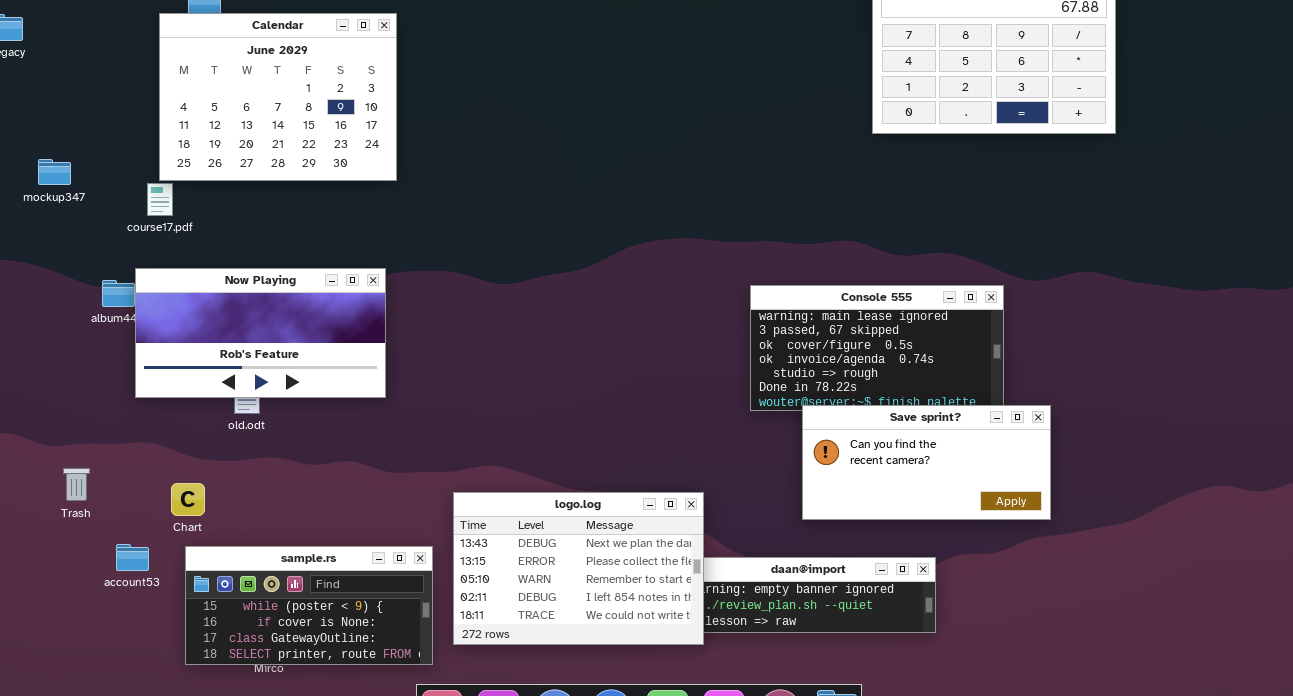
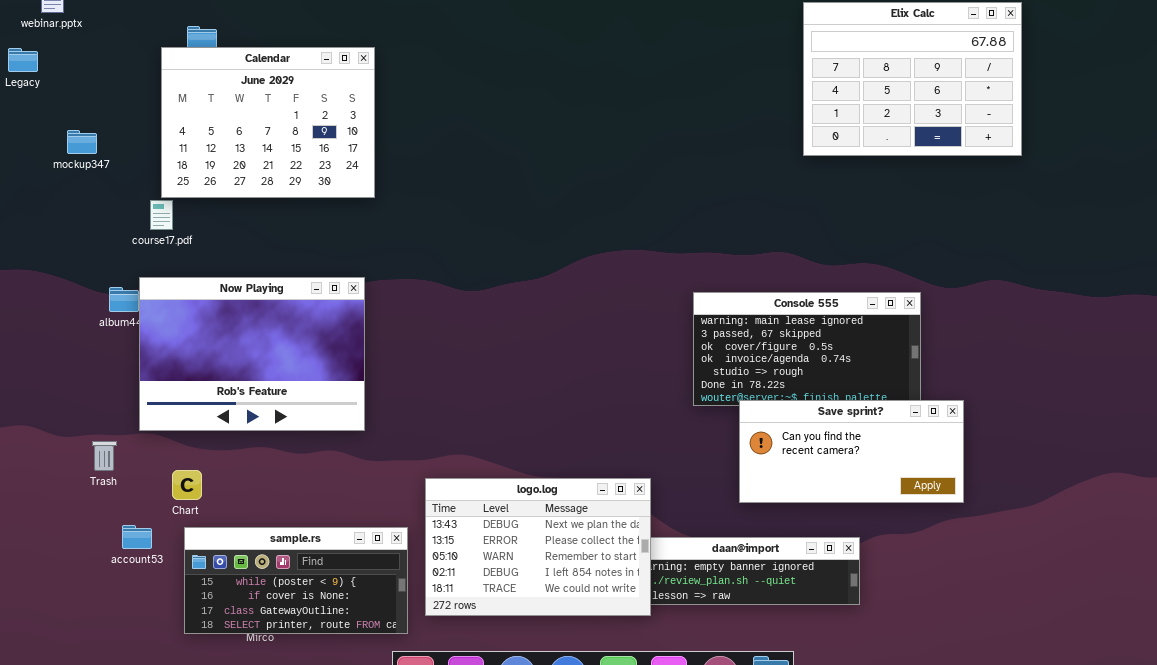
mockup347: [38,159,71,185] -> [67,130,97,154], moved
Now Playing: [135,268,386,398] -> [139,277,365,431], resized
Trash: [63,468,90,501] -> [92,441,117,471], moved

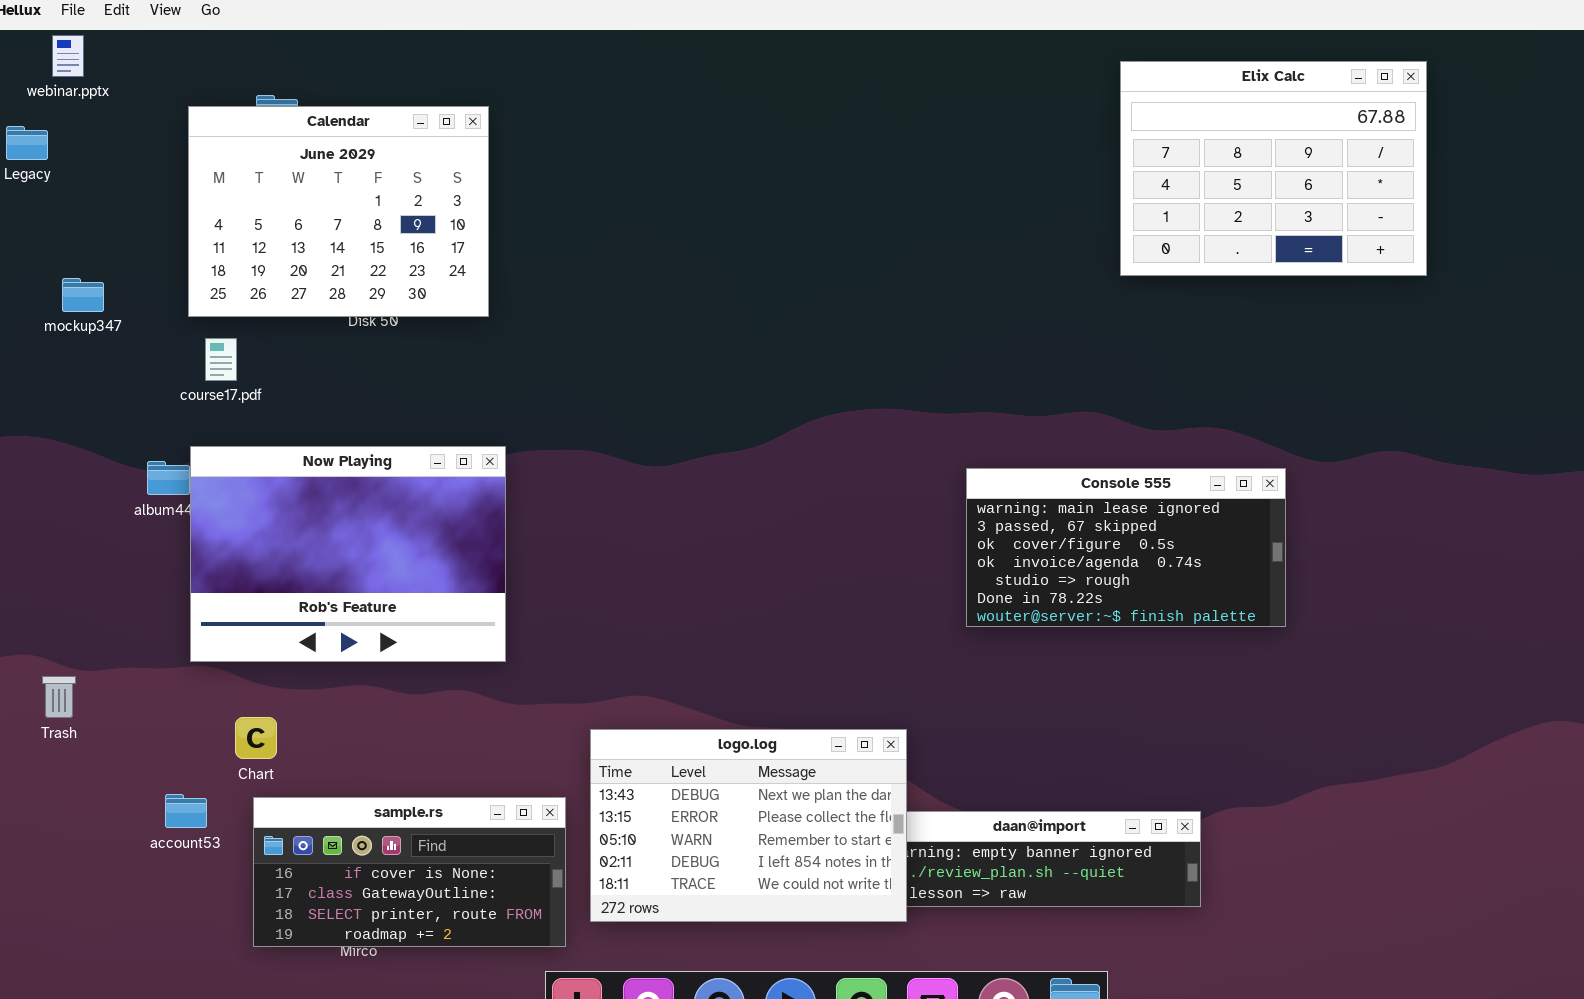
Calendar: [161,47,375,198] -> [188,106,489,317], moved
mockup347: [67,130,97,154] -> [62,278,104,312], moved
Save sprint?: [739,400,964,503] -> none, closed
Trash: [92,441,117,471] -> [42,676,76,718], moved
sample.rs: [184,527,408,634] -> [253,797,566,947], scrolled down 1 row

